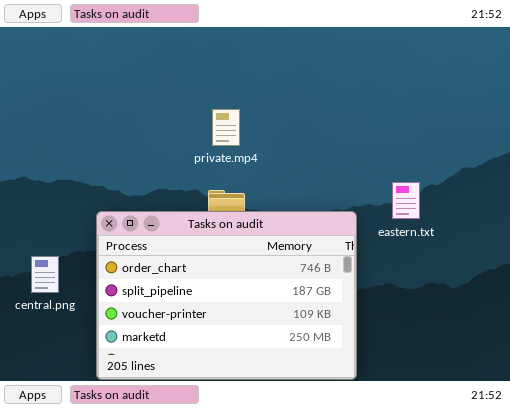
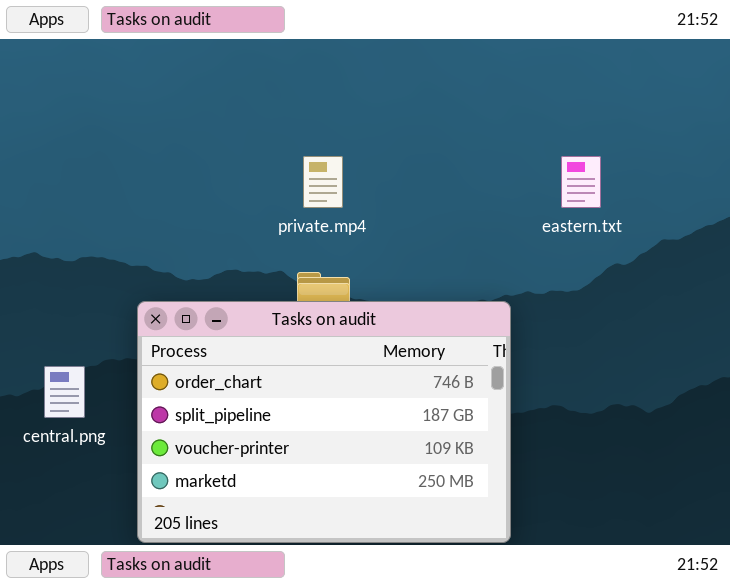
eastern.txt: [392,182,420,219] -> [561,156,601,208], moved

